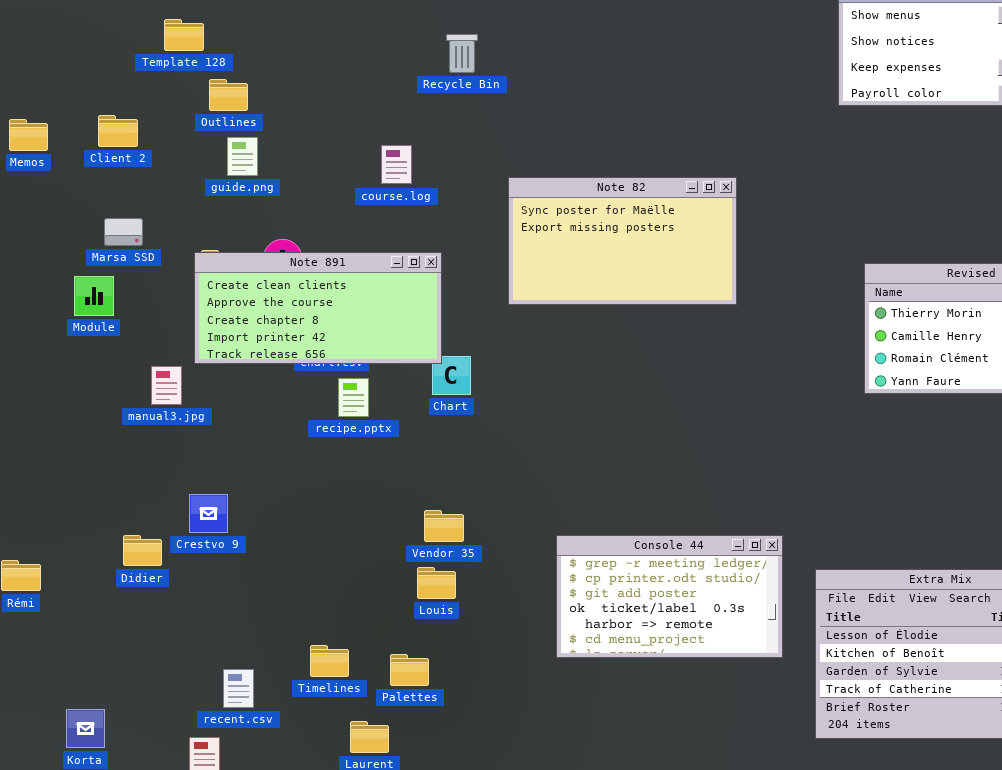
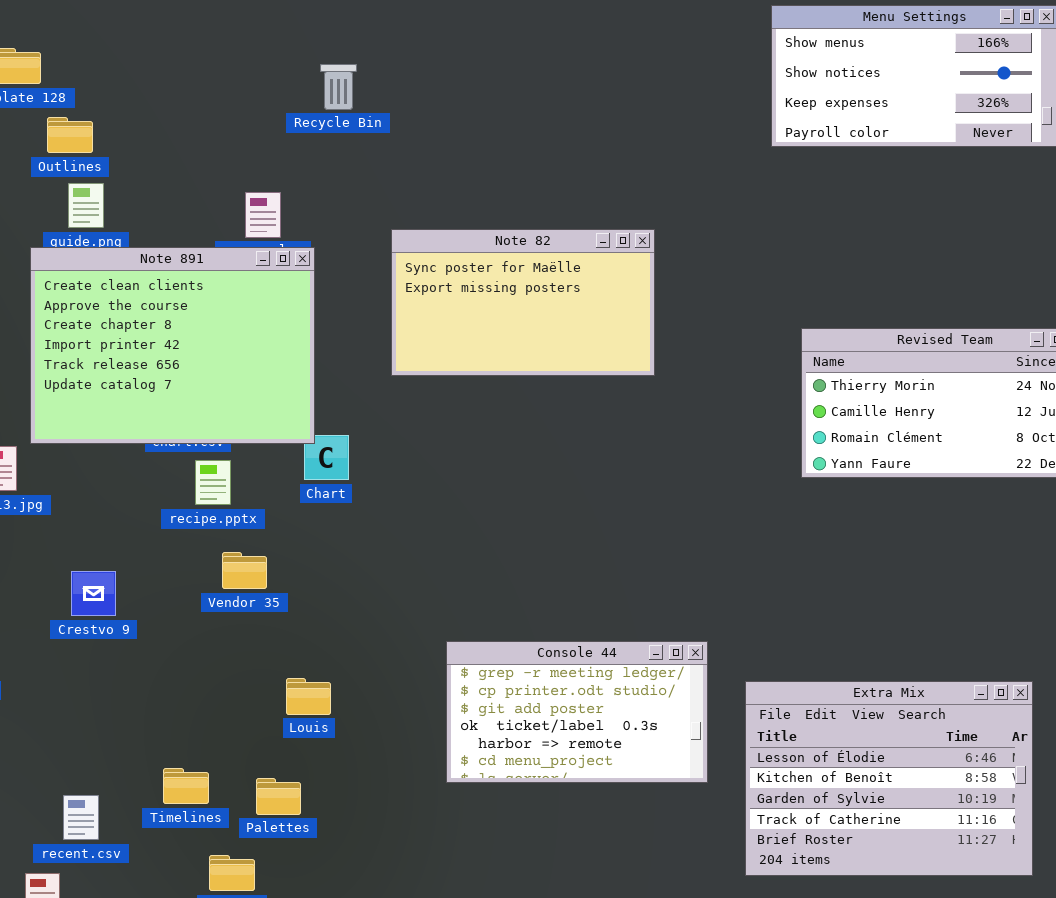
Note 891: [194,252,442,364] -> [30,247,315,444], resized
Crestvo 9: [189,494,228,533] -> [71,571,116,616], moved
Vendor 35: [424,510,464,542] -> [222,552,267,589], moved

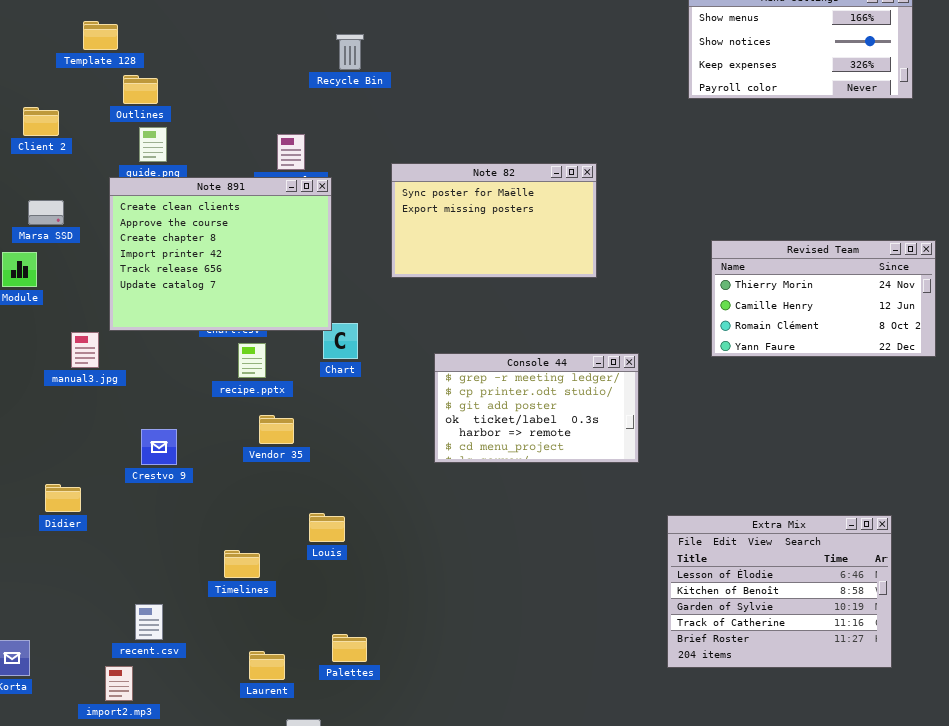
Console 44: [446,641,708,783] -> [434,353,639,463], moved
Timelines: [163,768,209,804] -> [224,550,260,578], moved
Palettes: [256,778,301,815] -> [332,634,367,662], moved

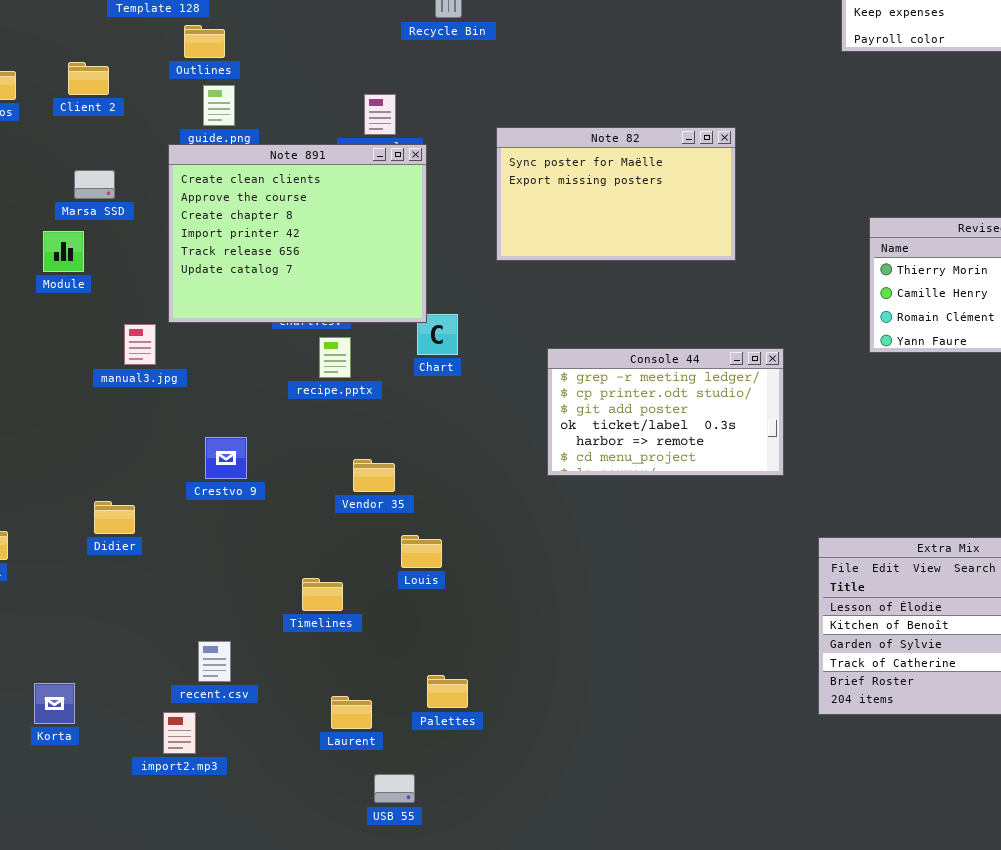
Vendor 35: [259,415,294,444] -> [353,459,395,492], moved

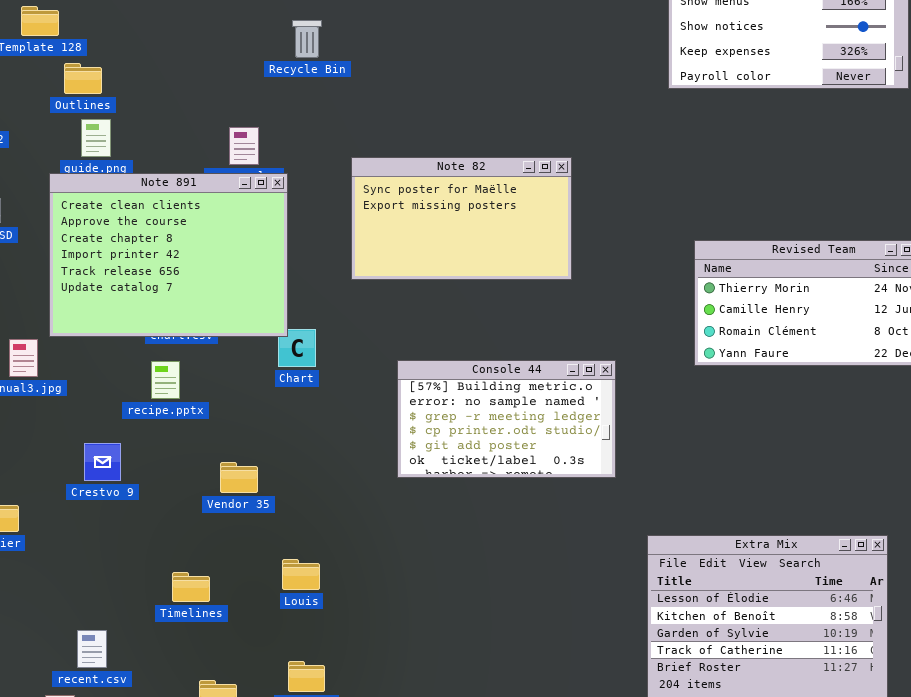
recipe.pptx: [319,337,351,378] -> [151,361,180,399], moved
Console 44: [547,348,784,476] -> [397,360,616,478], scrolled up 2 rows
Louis: [401,535,442,568] -> [282,559,320,590], moved

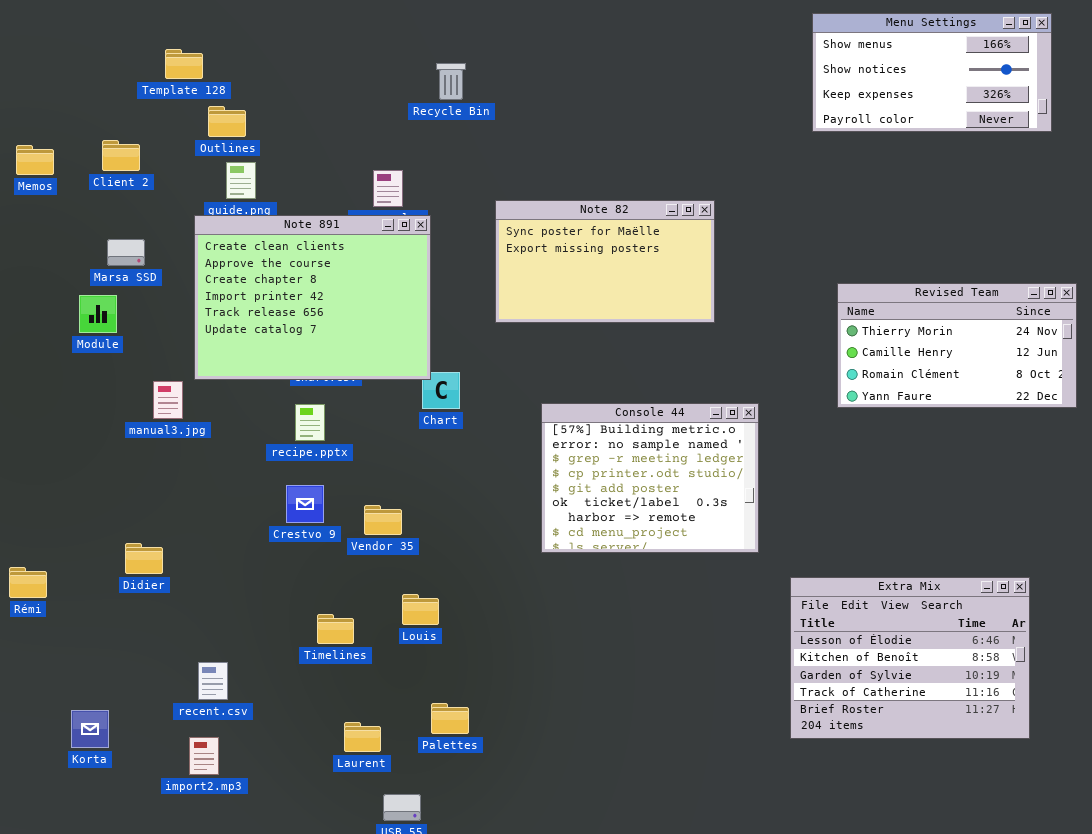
Console 44: [397,360,616,478] -> [541,403,759,553], resized
Crestvo 9: [84,443,121,481] -> [286,485,324,523], moved
Louis: [282,559,320,590] -> [402,594,439,625], moved
recent.csv: [77,630,107,668] -> [198,662,228,700], moved

